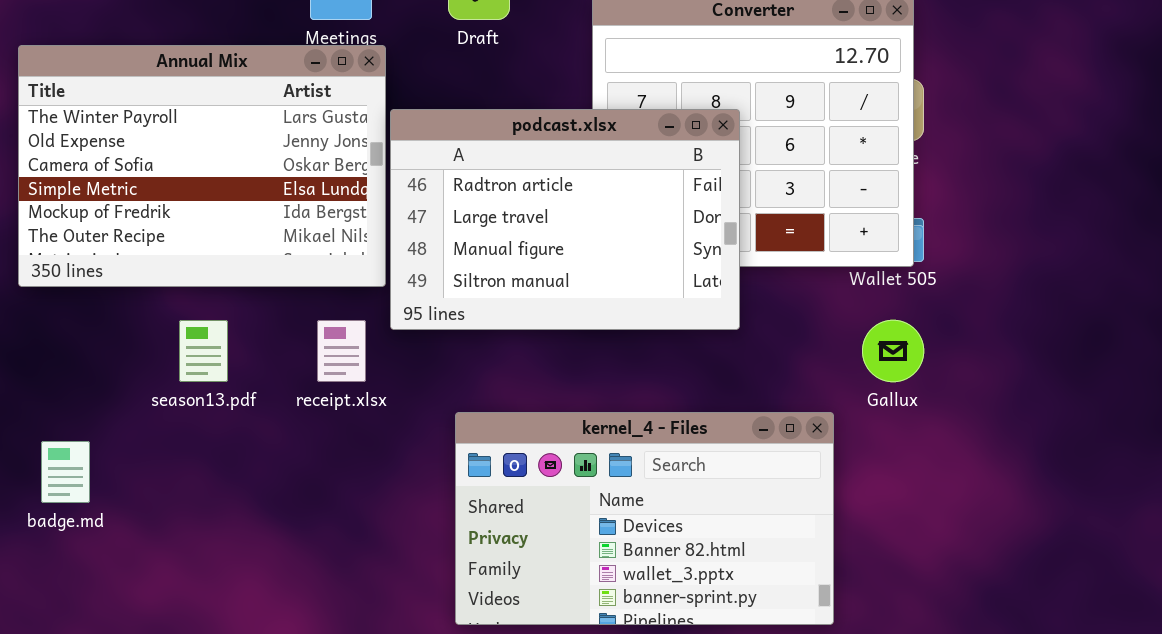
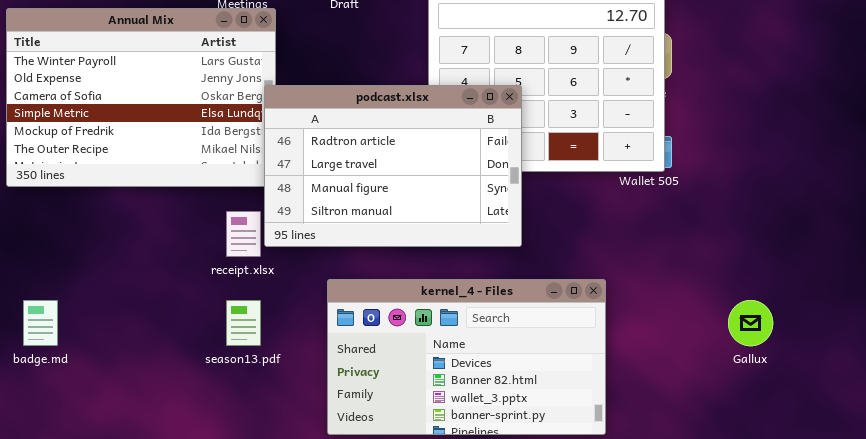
podcast.xlsx: [390,109,740,330] -> [264,85,522,247], moved
season13.pdf: [179,320,228,382] -> [226,300,261,346], moved
Gallux: [862,320,924,382] -> [728,300,773,346], moved

